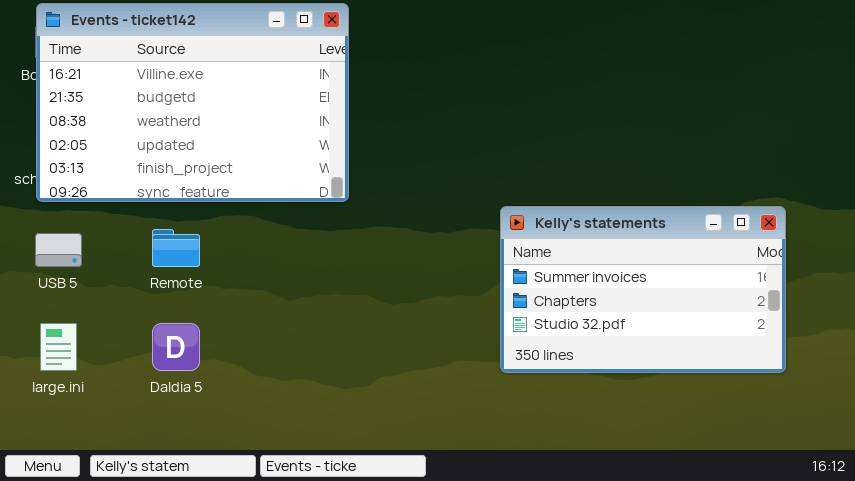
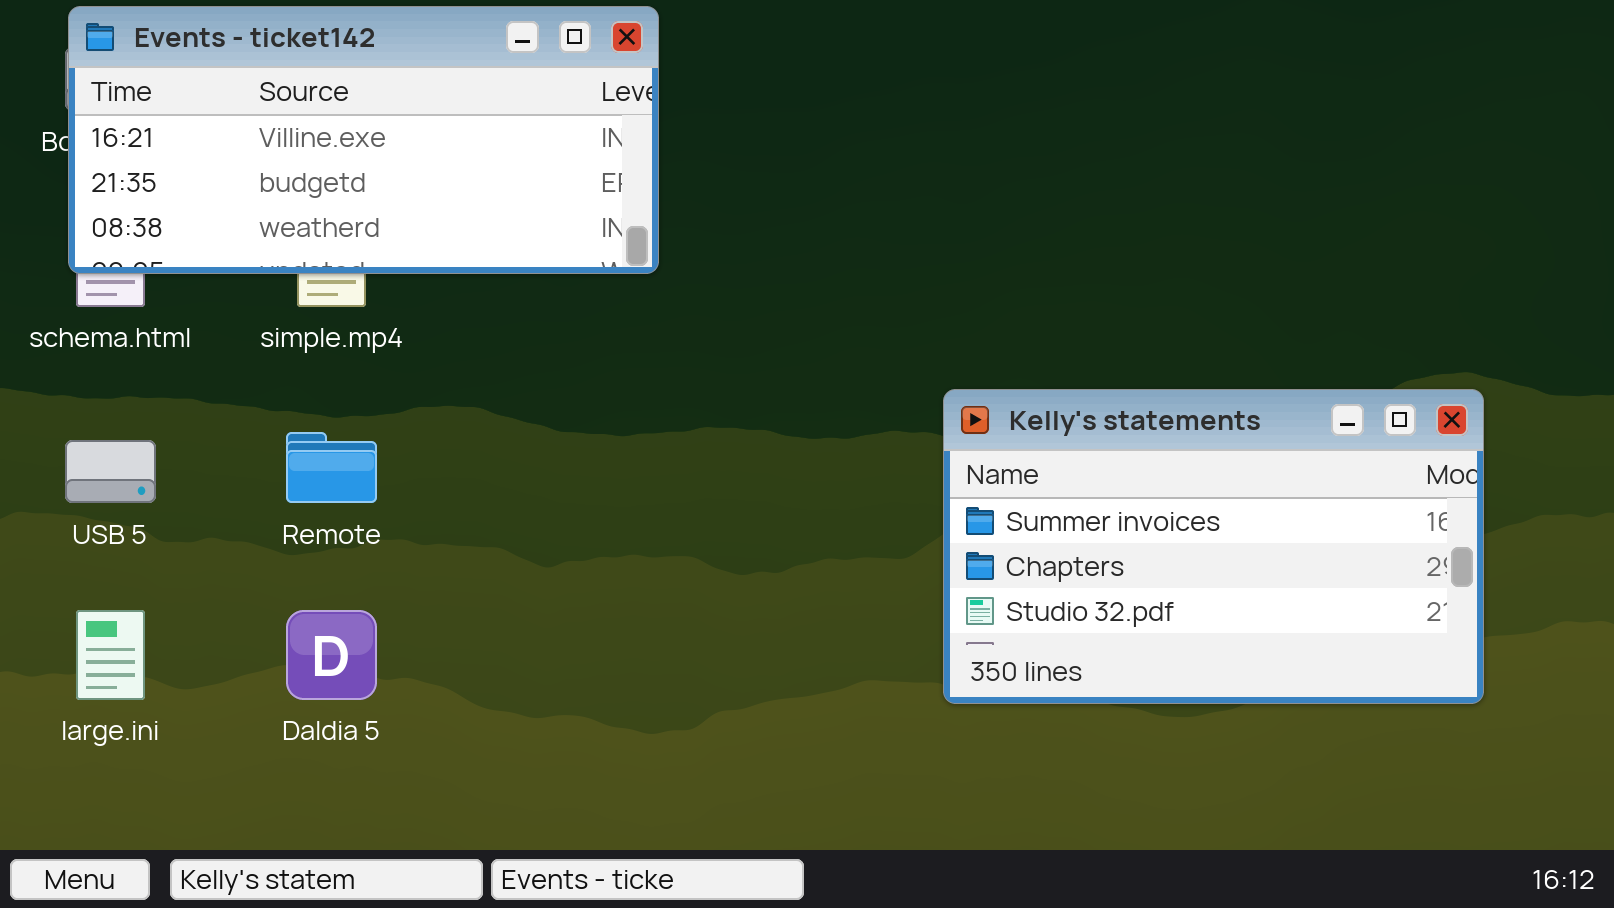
Events - ticket142: [36,3,349,202] -> [68,6,659,274], resized

